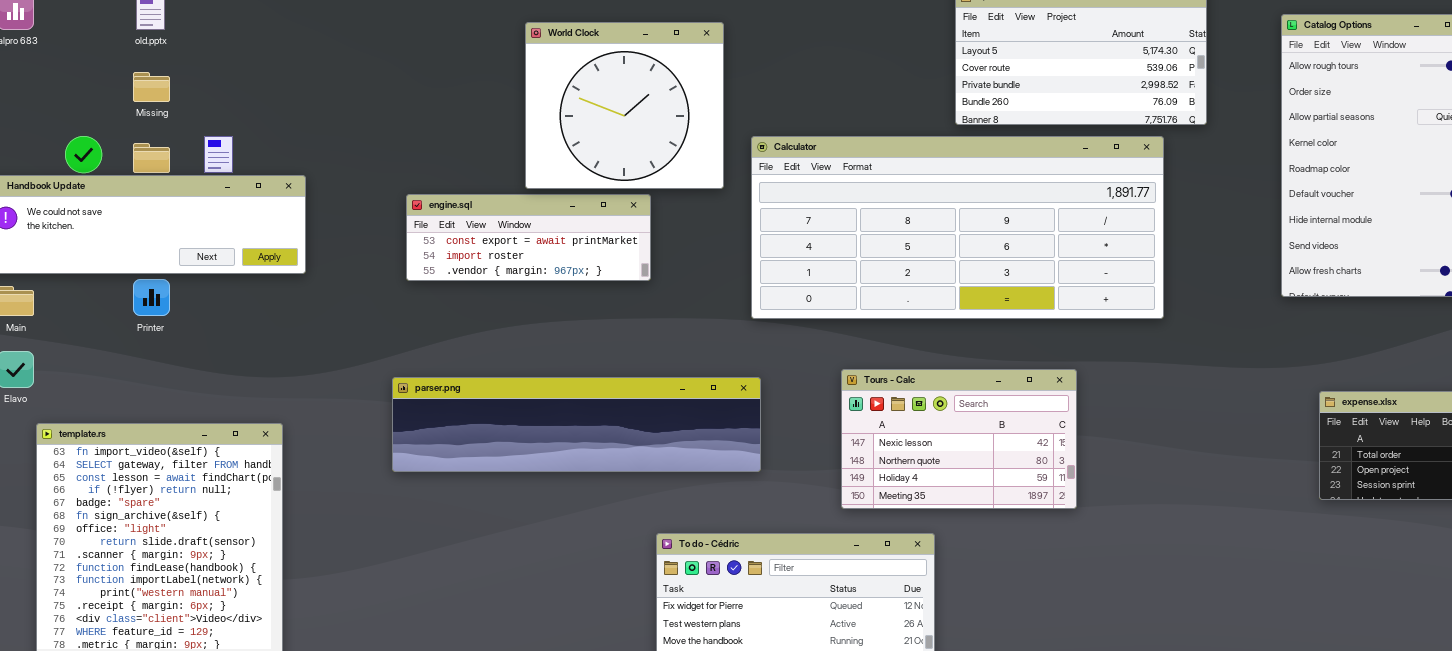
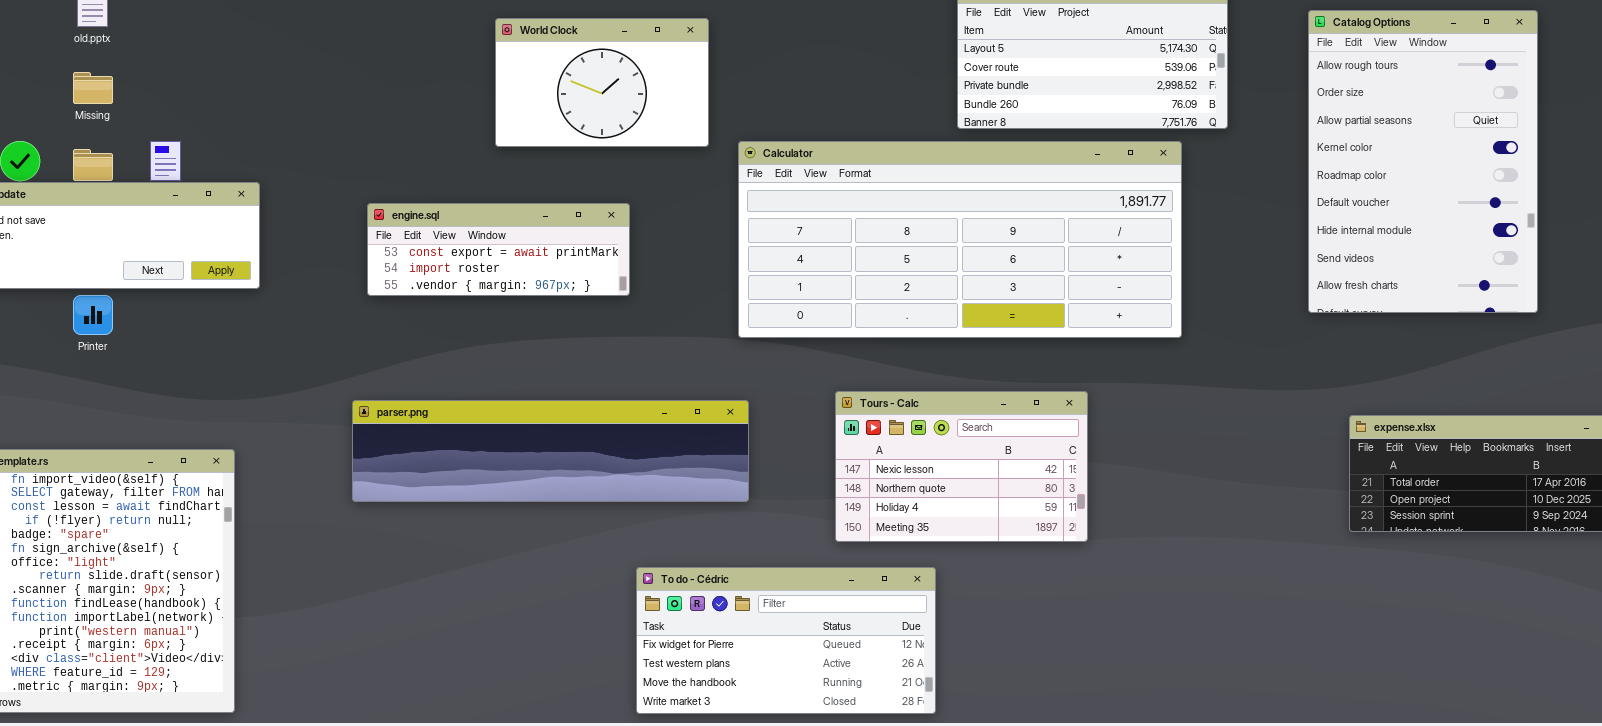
World Clock: [525,22,724,189] -> [495,18,709,147], resized

